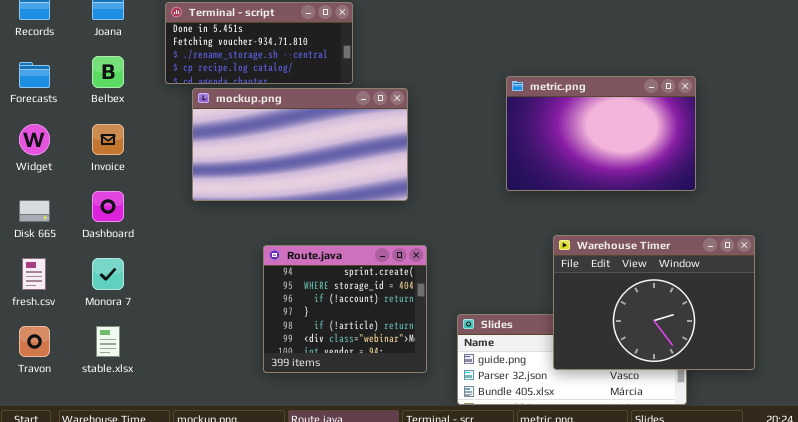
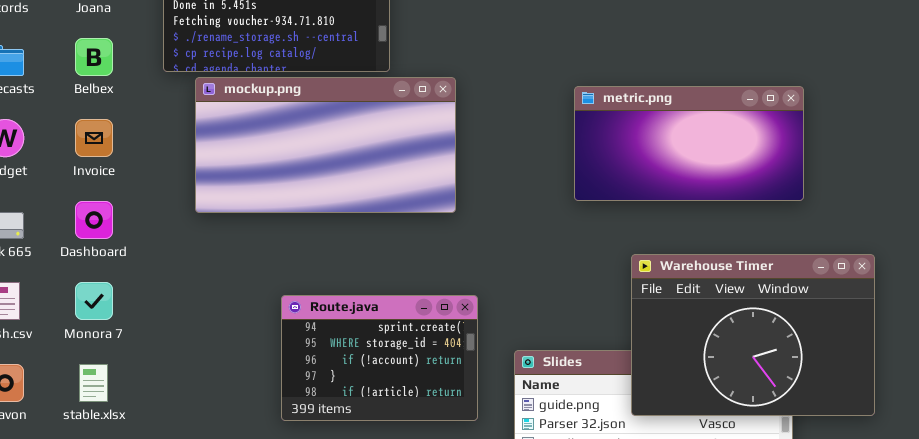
metric.png: [506,76,696,191] -> [574,86,804,201], resized
Route.java: [263,245,427,373] -> [281,295,478,421], resized

